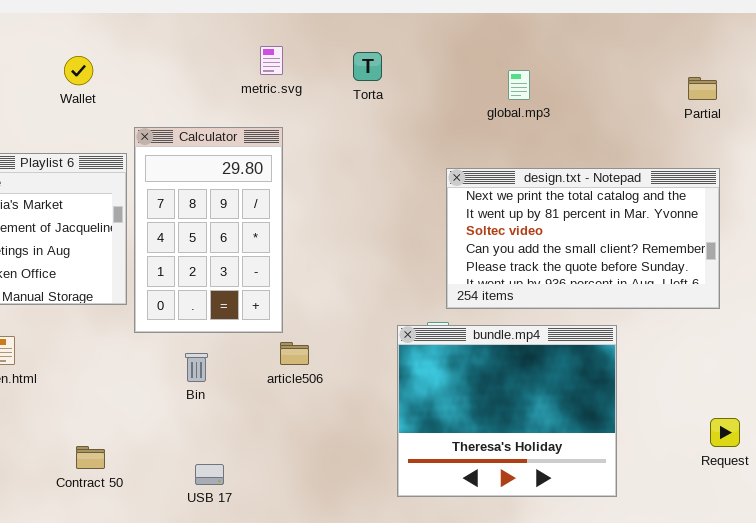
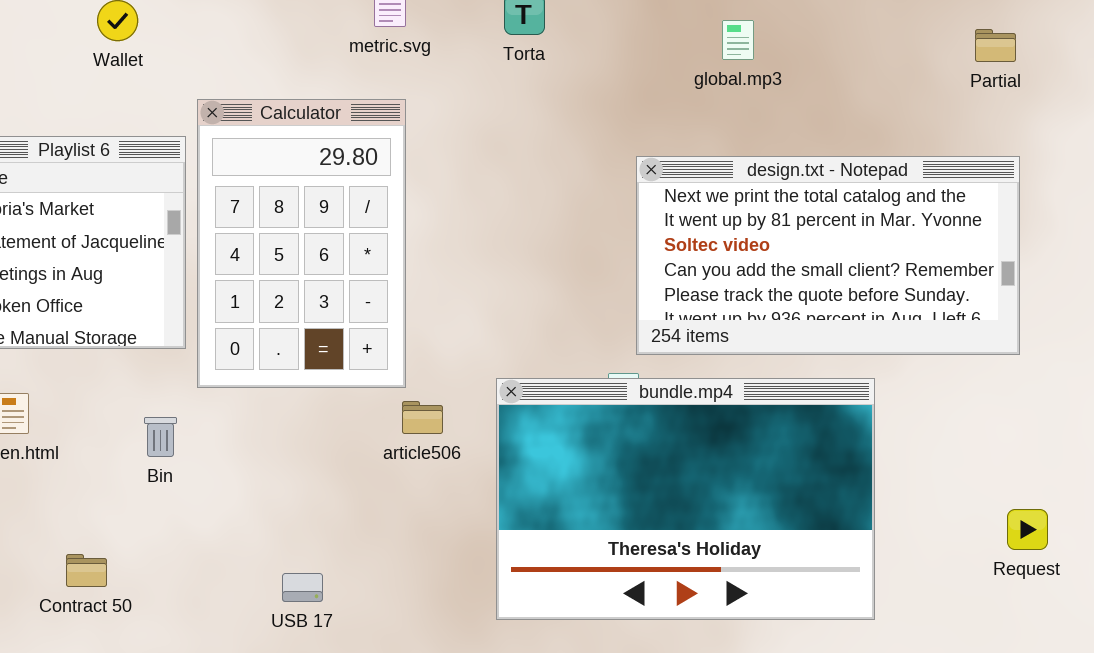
bundle.mp4: [397,325,617,497] -> [496,378,875,620], resized
Bin: [185,353,208,382] -> [144,417,177,457], moved
Contract 50: [76,446,105,469] -> [66,554,107,587], moved

